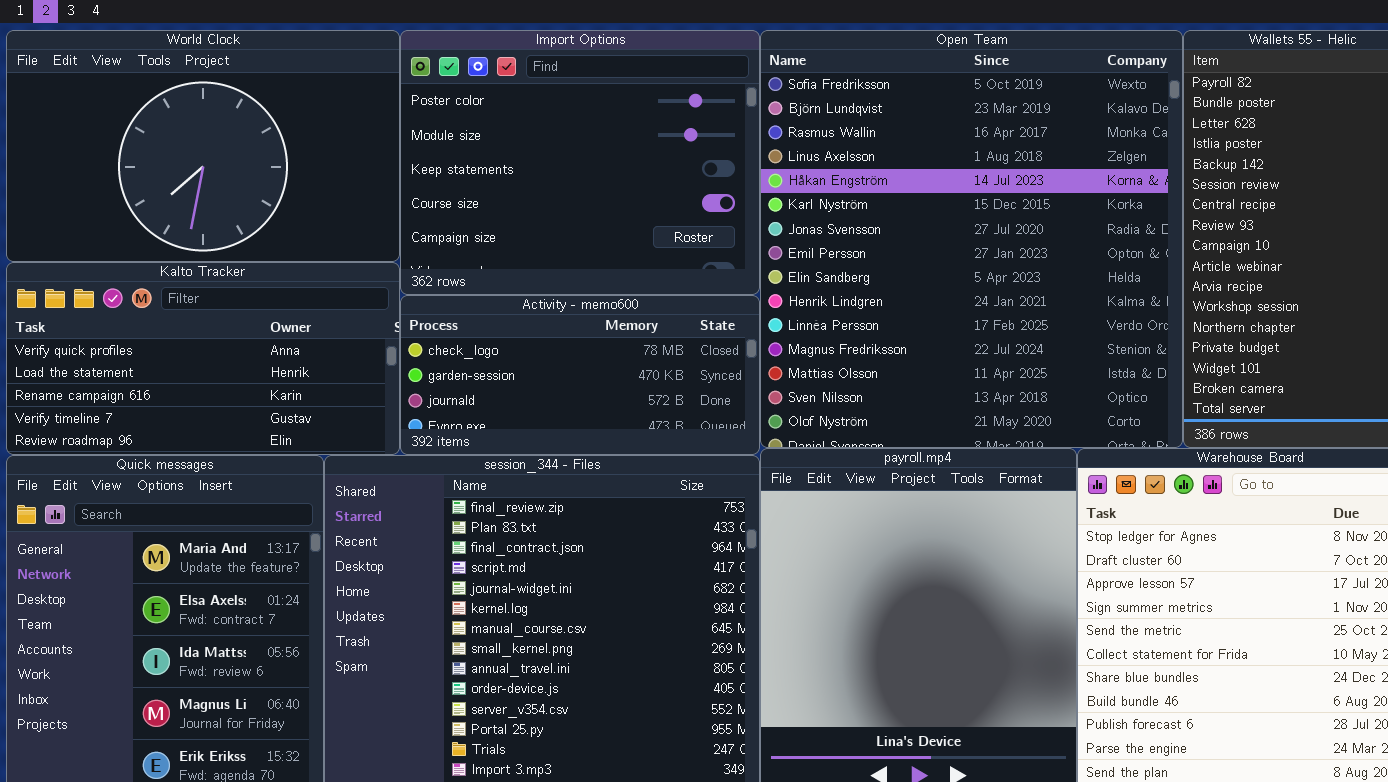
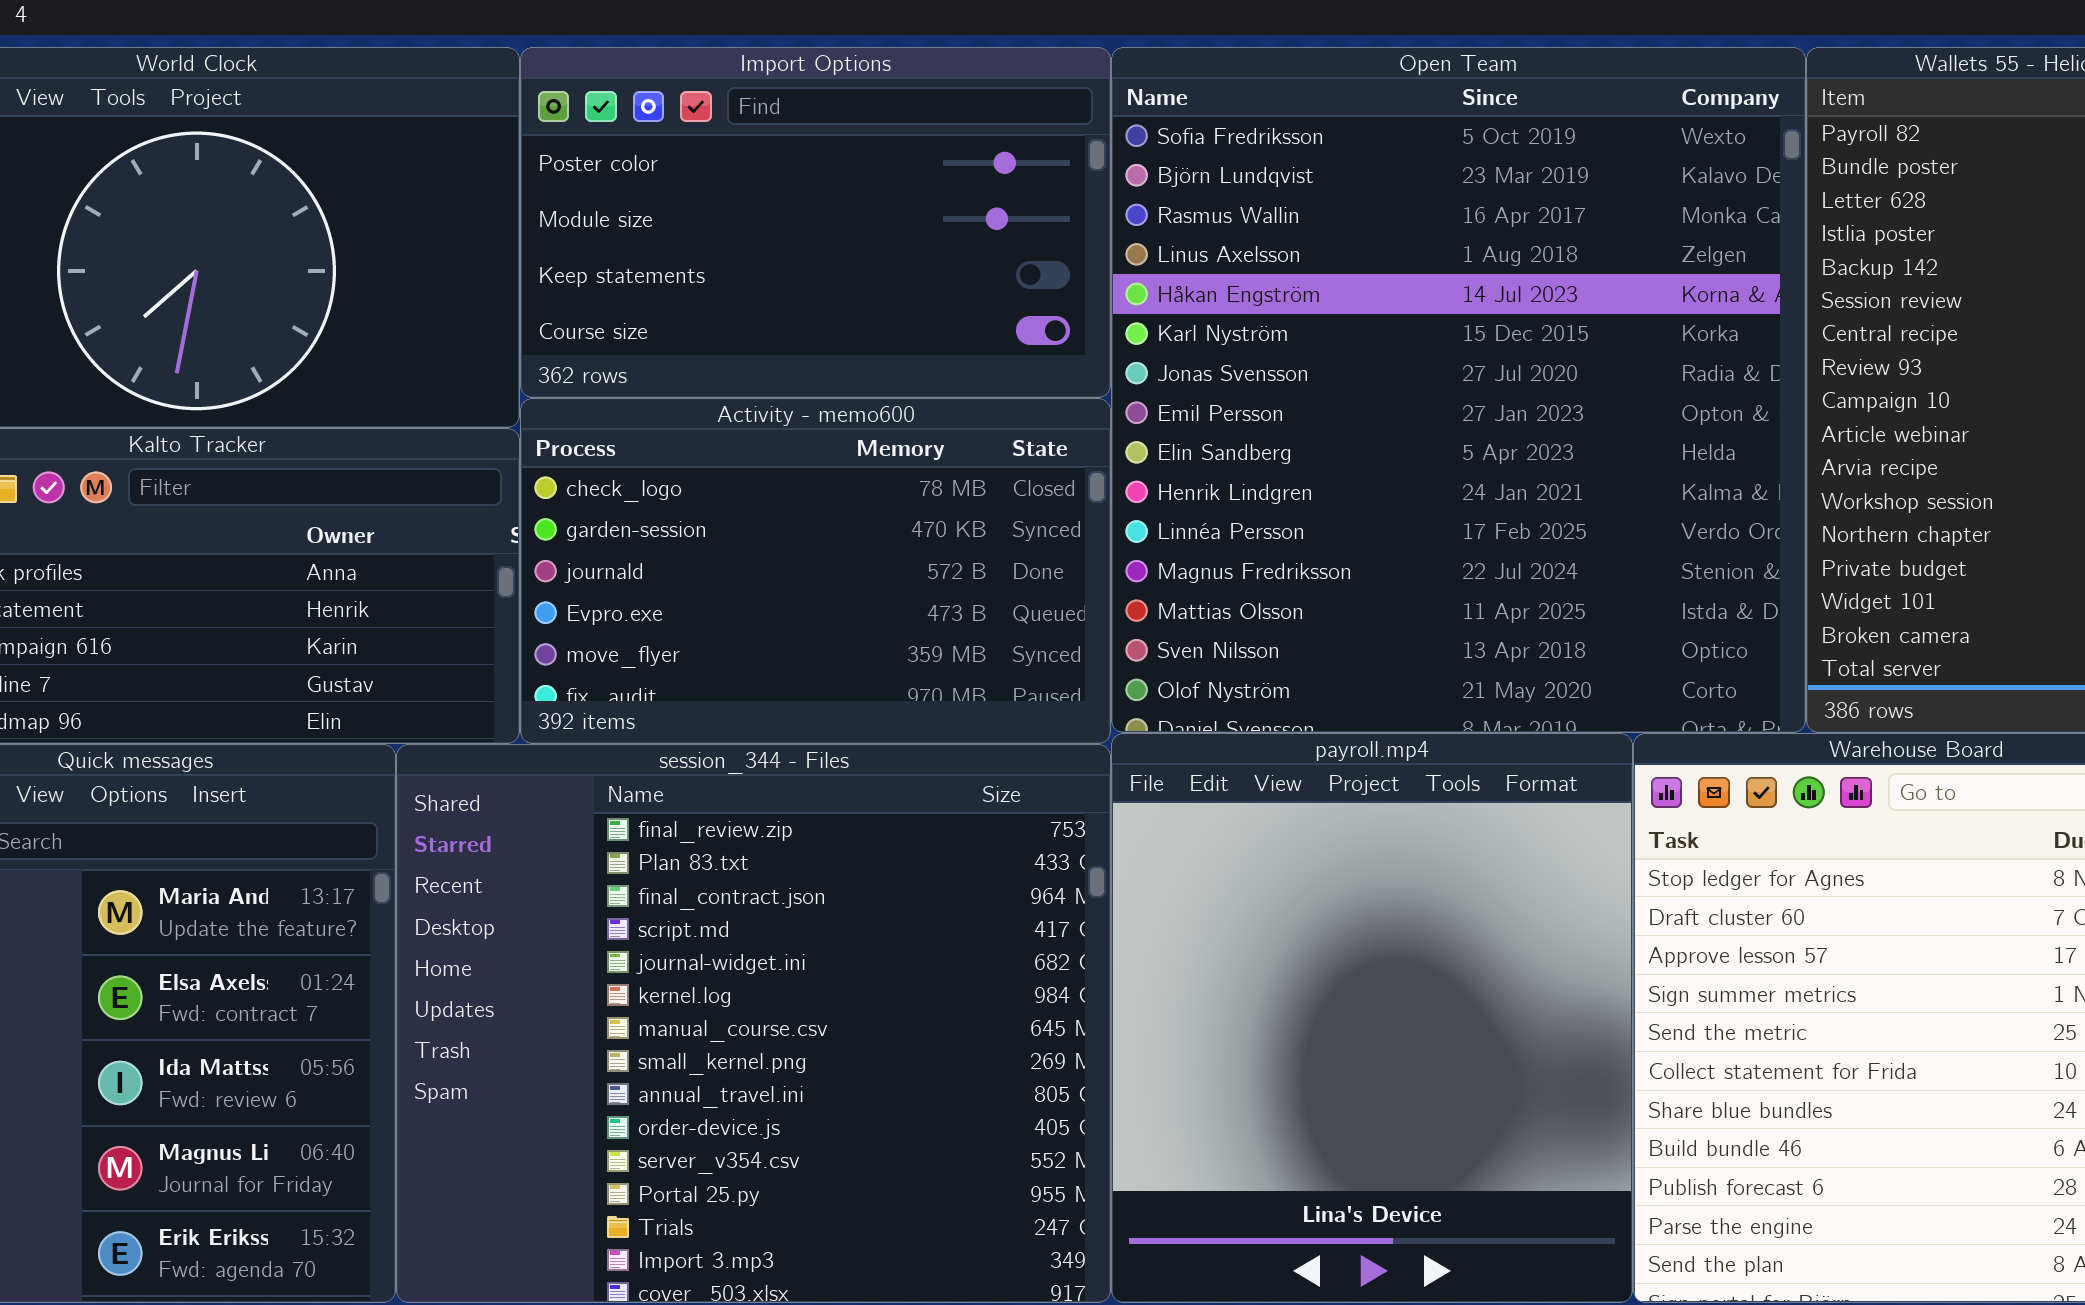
Import Options: [400,30,760,295] -> [520,47,1111,398], resized
Activity - memo600: [400,295,760,455] -> [520,398,1111,744], resized

